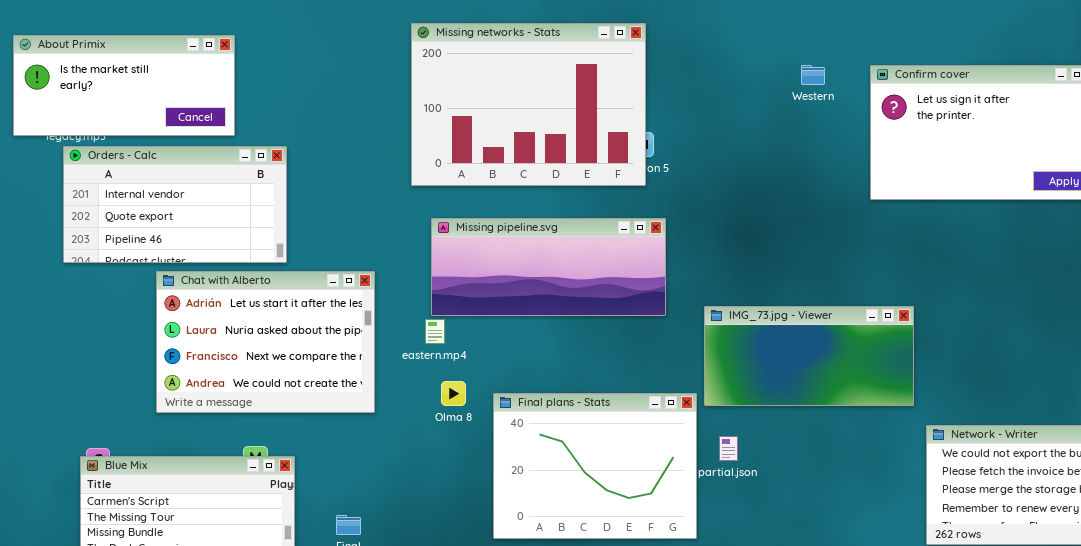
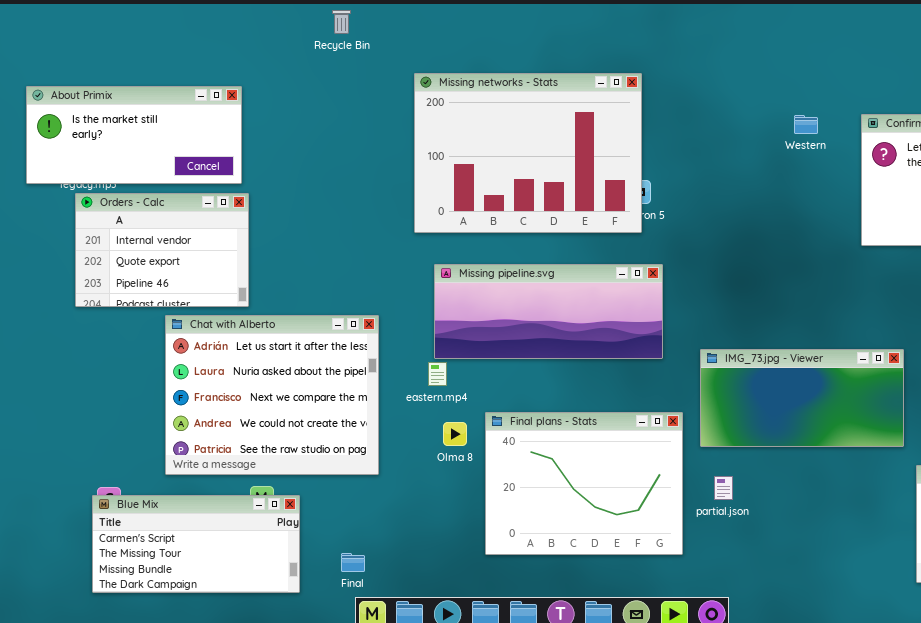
Orders - Calc: [63,146,287,263] -> [75,193,249,307], resized
Chat with Alberto: [156,271,375,413] -> [165,315,379,475], resized
Final plans - Stats: [493,393,697,539] -> [485,412,683,555], moved

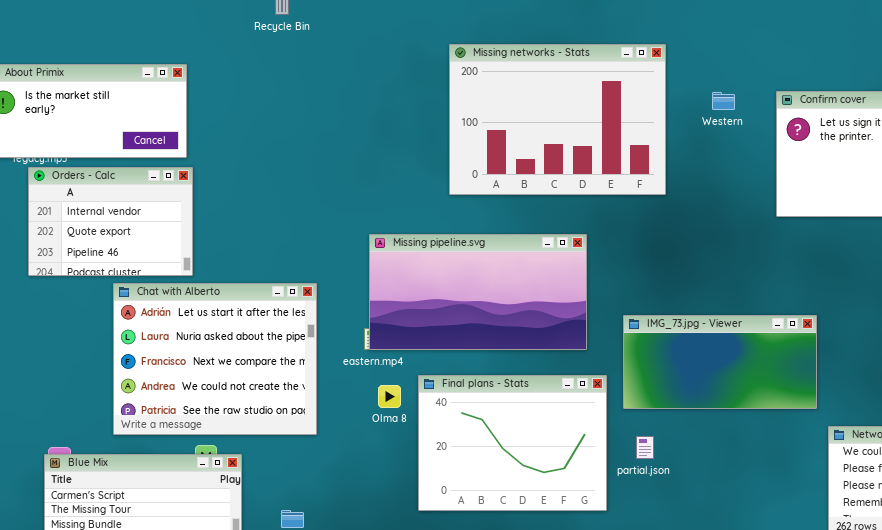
Missing networks - Stats: [414,73,642,233] -> [449,44,666,195], moved
Missing pipeline.svg: [434,264,663,359] -> [369,234,587,350], resized

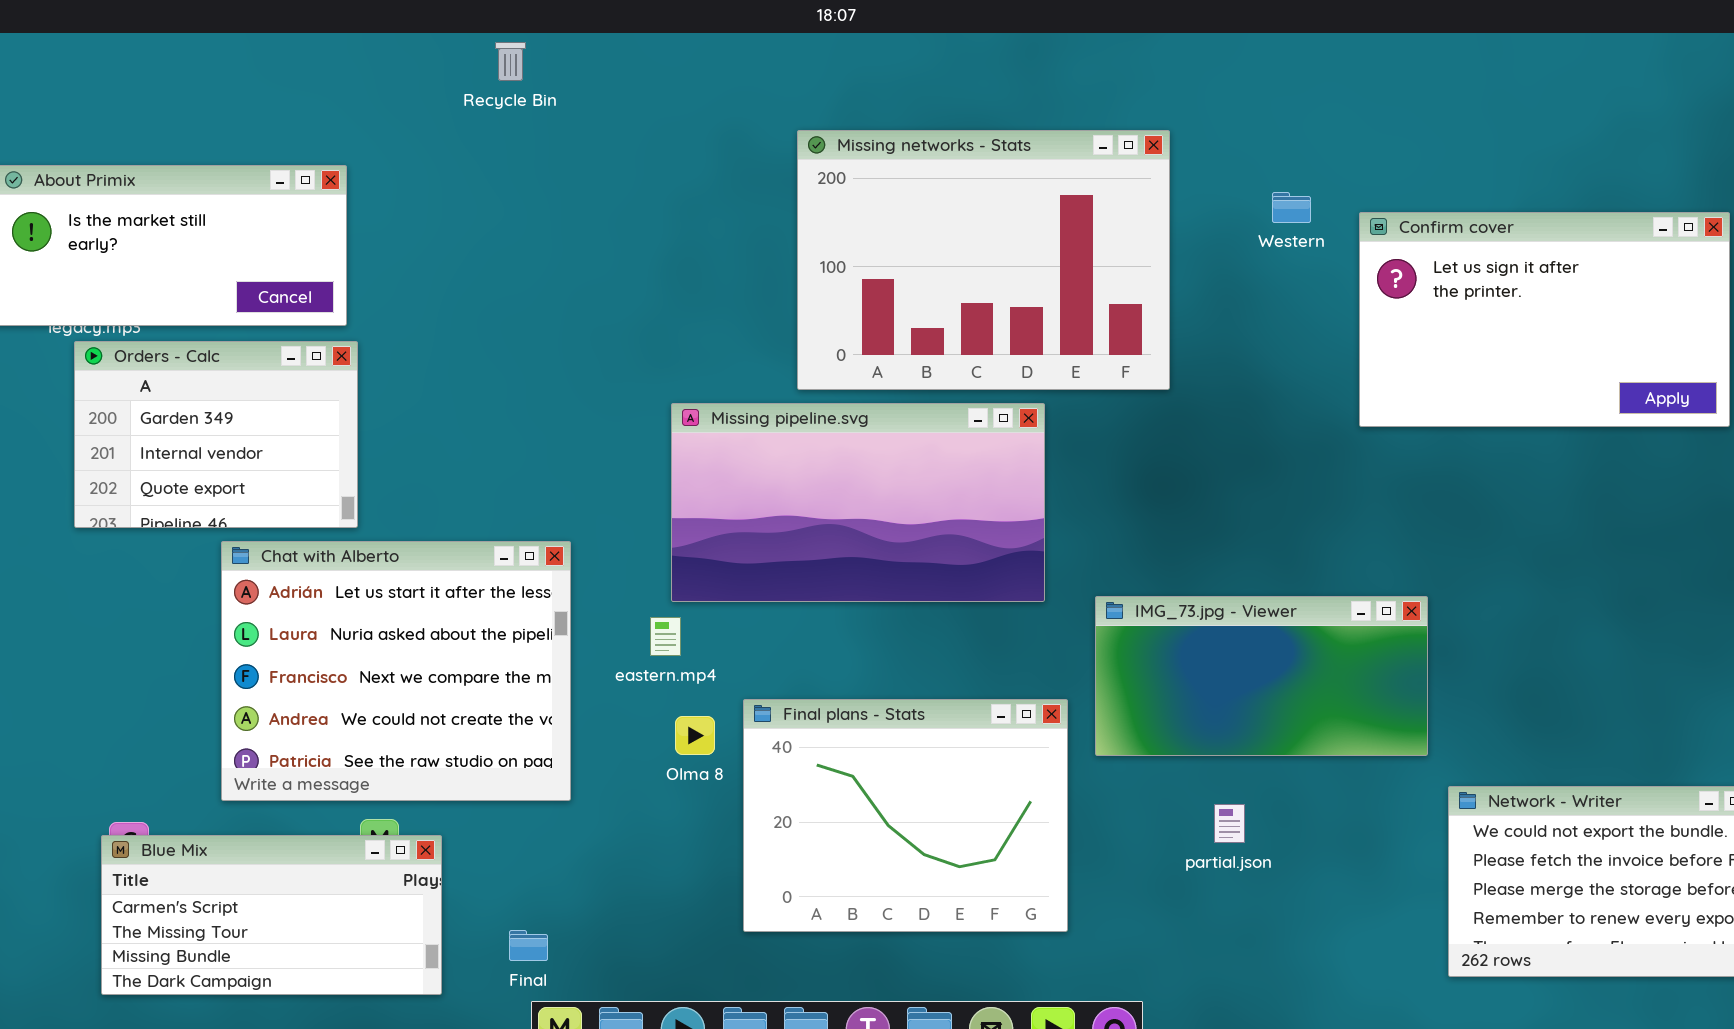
Western: [712,92,735,110] -> [1272,192,1311,223], moved
Orders - Calc: [28,167,193,276] -> [74,341,358,528], scrolled up 1 row
Missing pipeline.svg: [369,234,587,350] -> [671,403,1045,602], moved
partial.json: [636,436,654,459] -> [1214,804,1245,843], moved

